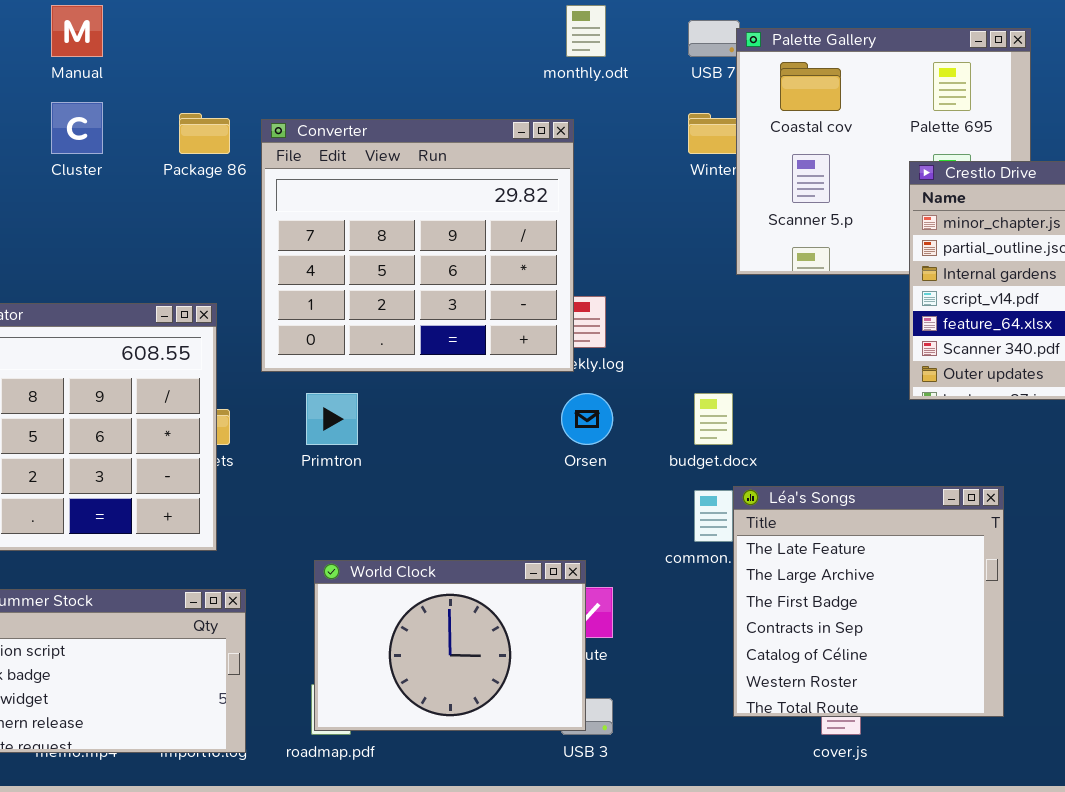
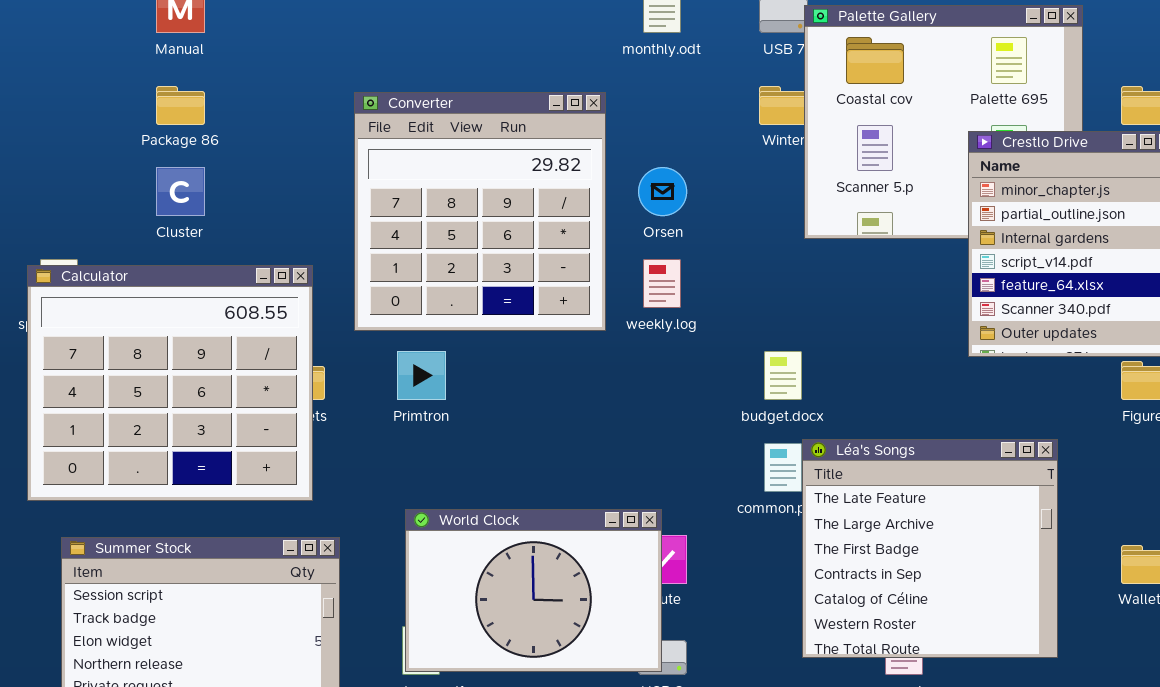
Cluster: [51,102,103,154] -> [156,167,205,216], moved
Package 86: [179,113,230,154] -> [156,86,205,125], moved
Converter: [261,119,574,372] -> [354,92,606,331], resized
Orsen: [561,393,613,445] -> [638,167,687,216], moved

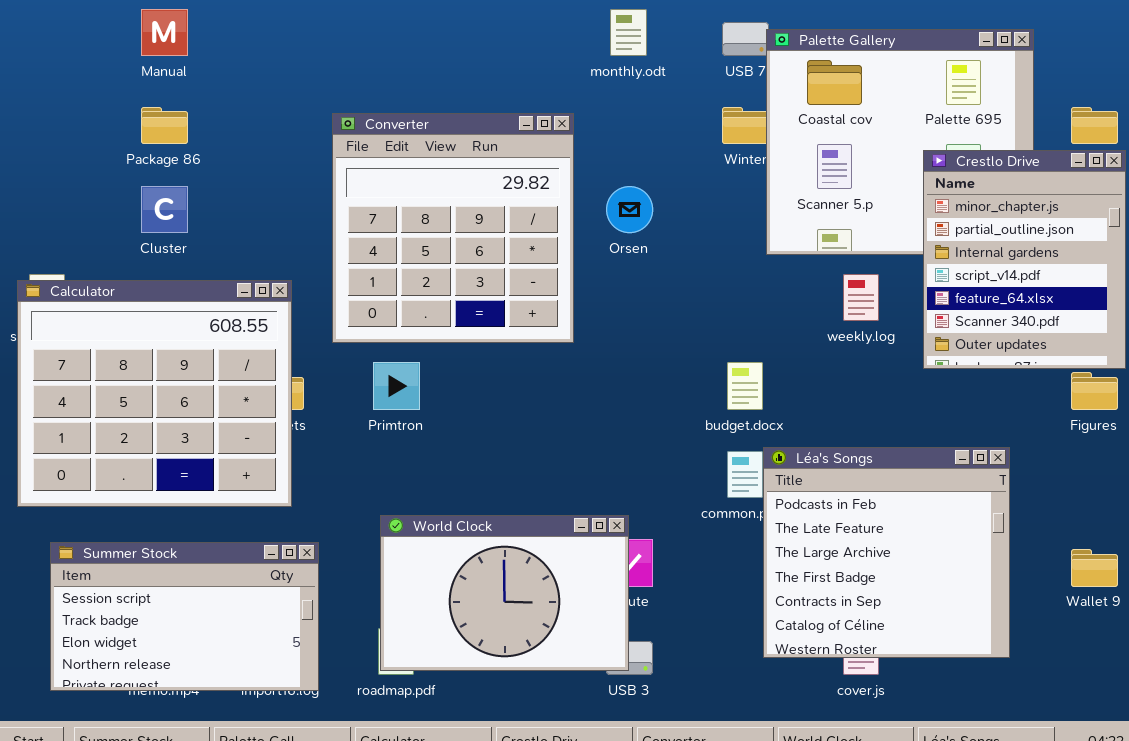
weekly.log: [643,259,681,308] -> [843,274,879,321], moved
Léa's Songs: [802,439,1058,658] -> [763,447,1010,658], scrolled up 1 row

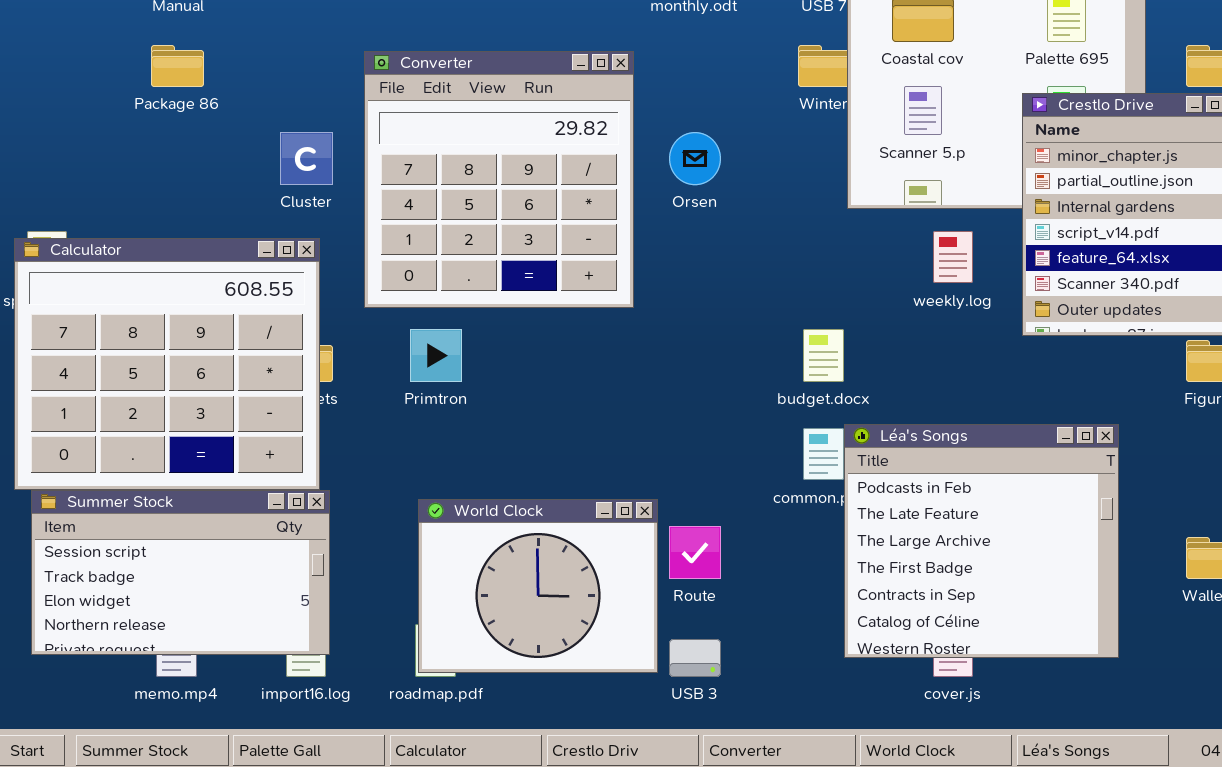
Cluster: [141,186,188,233] -> [280,132,333,185], moved
World Clock: [380,515,629,671] -> [418,499,658,673], resized
Summer Stock: [50,542,319,691] -> [31,490,330,655], moved

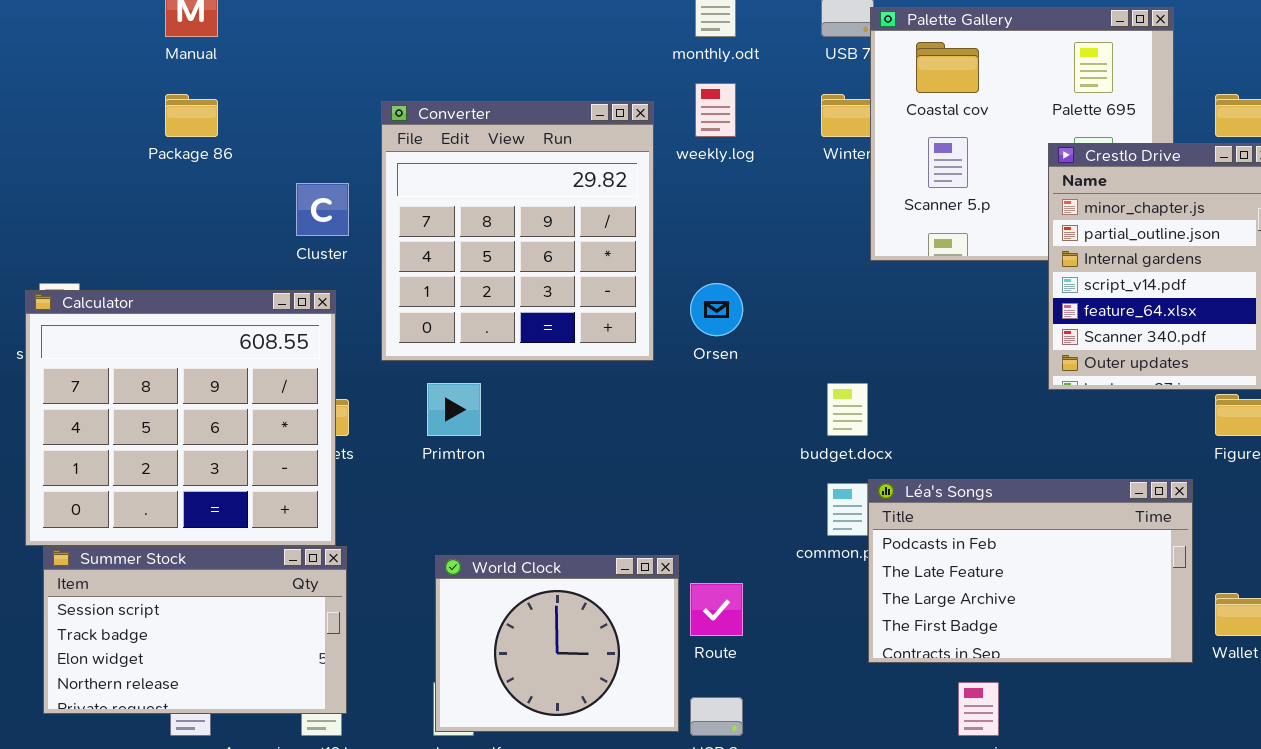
Orsen: [669,132,721,185] -> [690,283,743,336], moved
weekly.log: [933,231,973,283] -> [695,83,736,137], moved
Léa's Songs: [844,424,1119,658] -> [868,479,1193,663], resized

